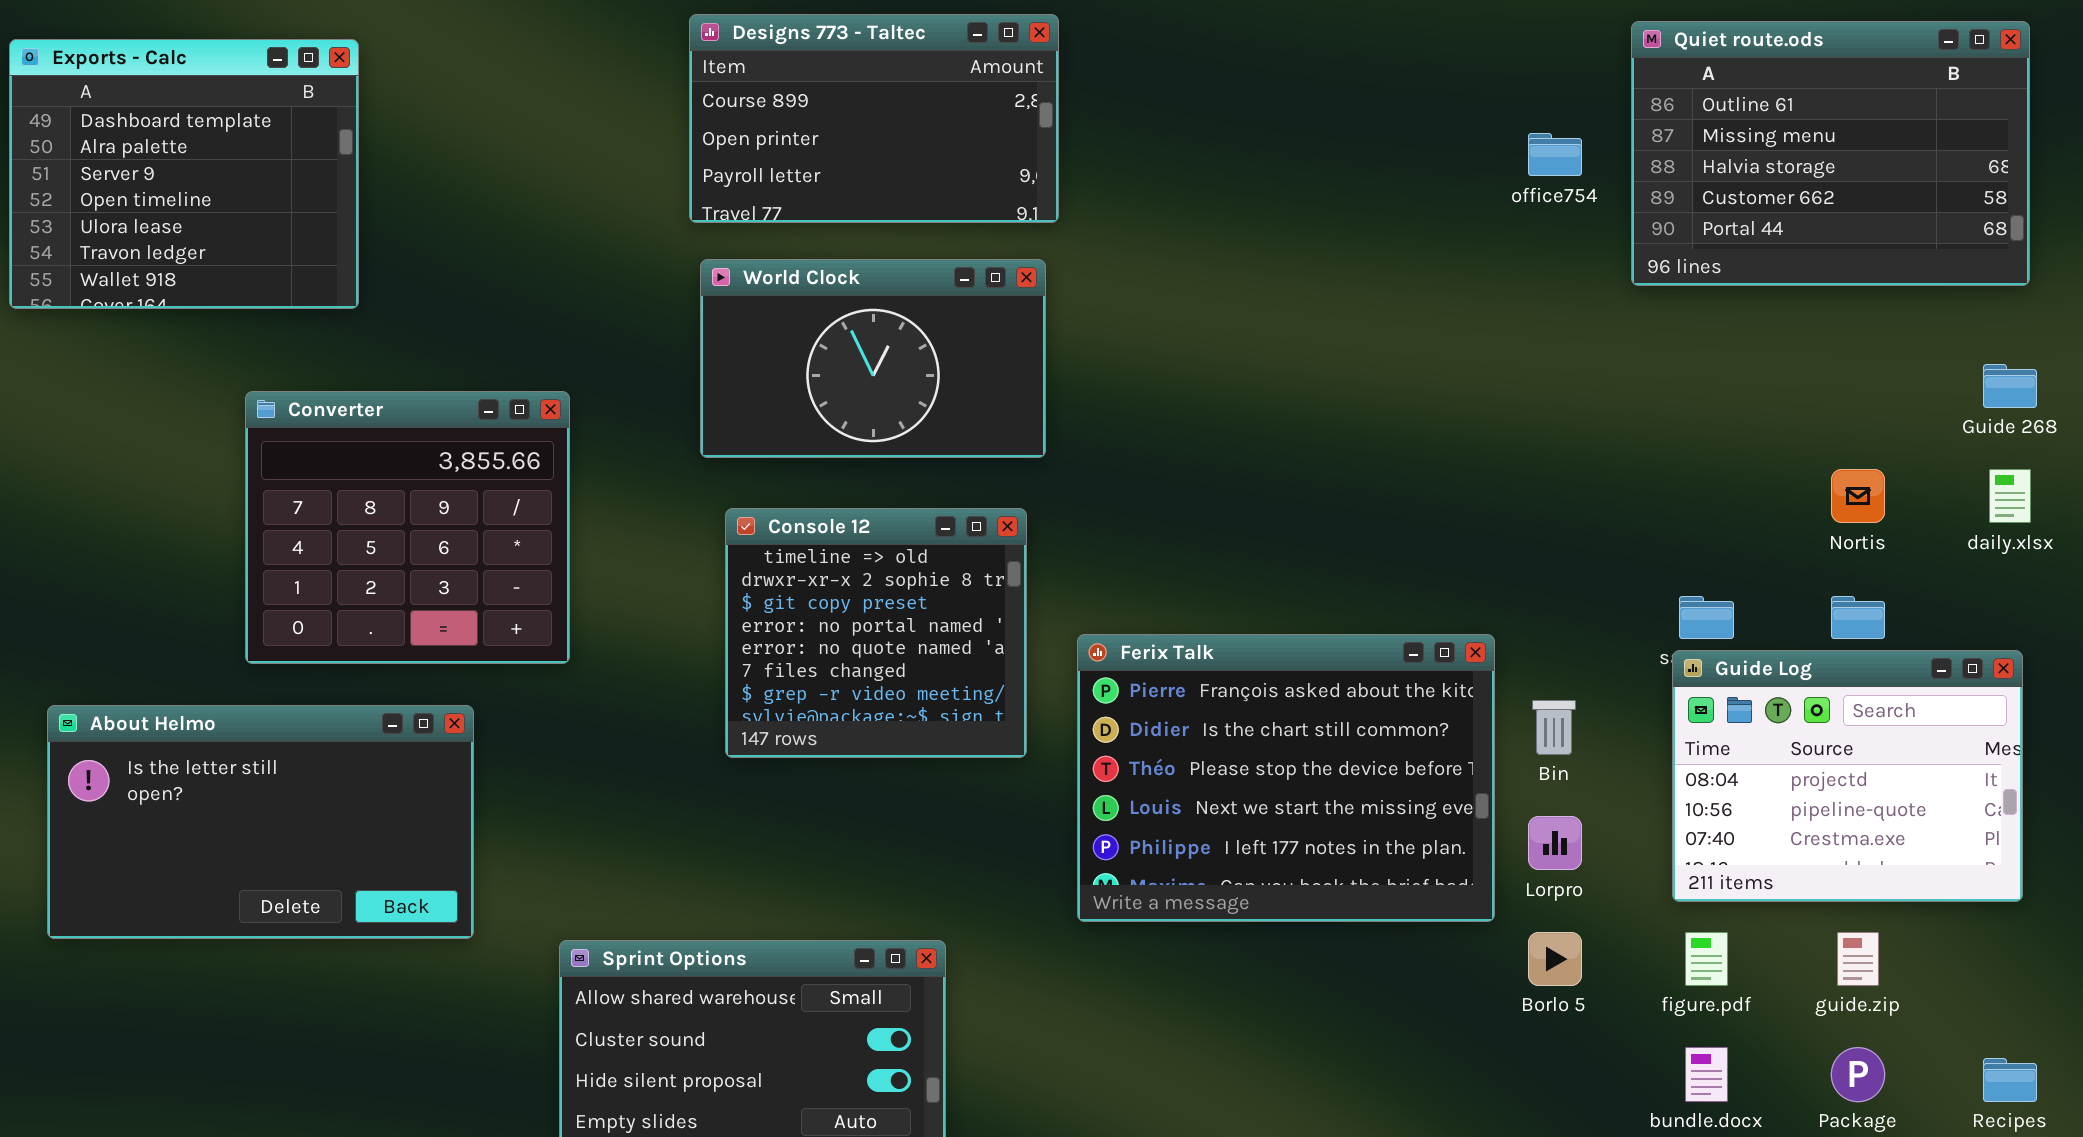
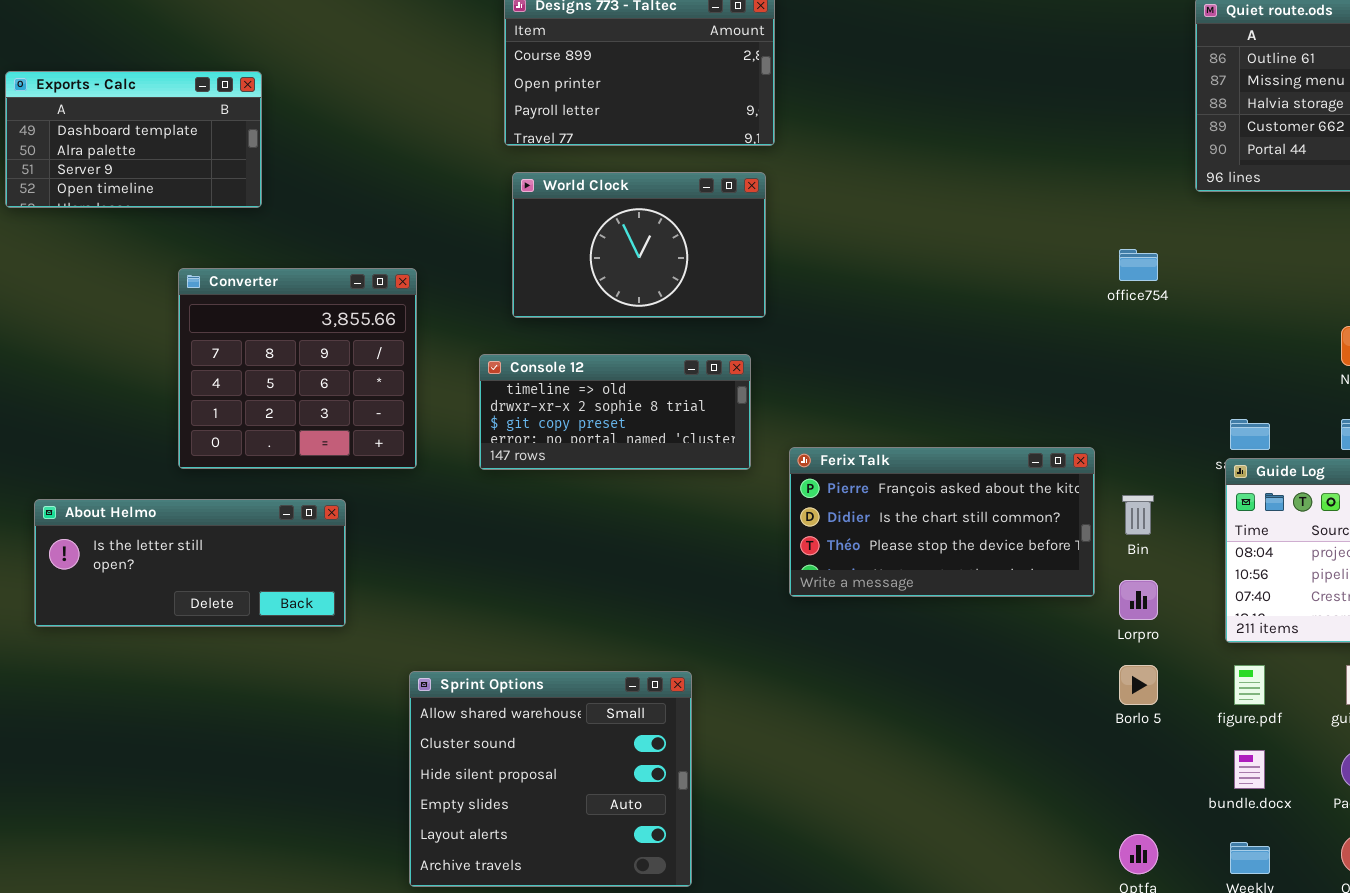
Exports - Calc: [9,39,359,309] -> [5,71,262,208], resized
office754: [1528,133,1582,176] -> [1119,249,1158,281], moved
Console 12: [725,508,1027,758] -> [479,354,751,470], resized
Ferix Talk: [1077,634,1495,922] -> [789,447,1095,597], resized
About Helmo: [47,705,474,939] -> [34,499,346,627], resized

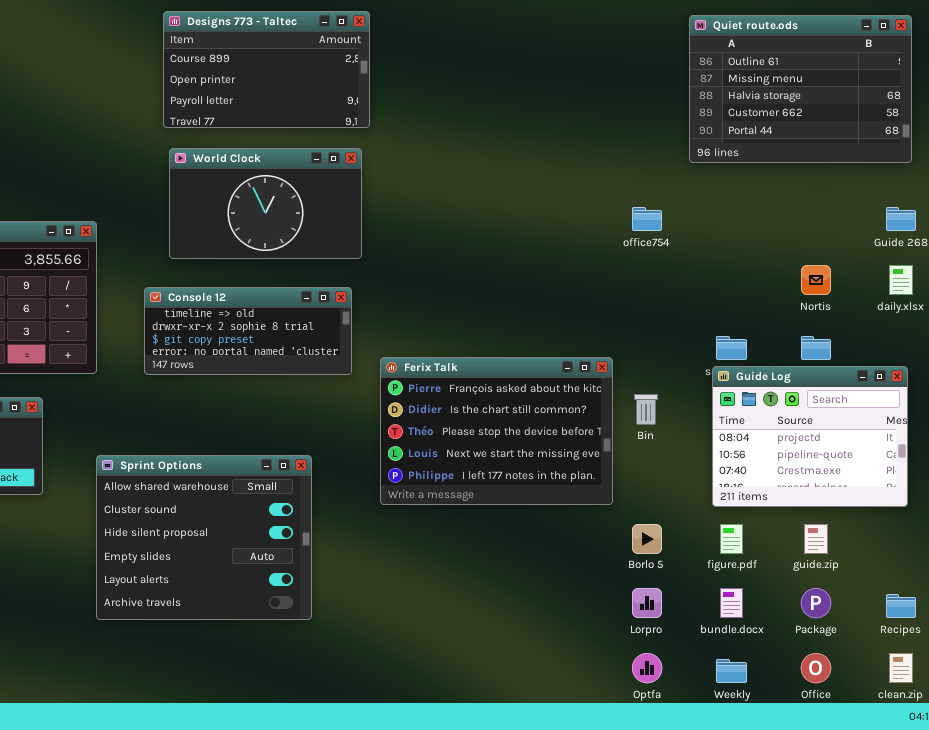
Ferix Talk: [789,447,1095,597] -> [380,357,613,505], resized
Lorpro: [1119,580,1158,620] -> [632,588,662,618], moved
Sprint Options: [409,671,692,887] -> [96,455,312,620], moved

